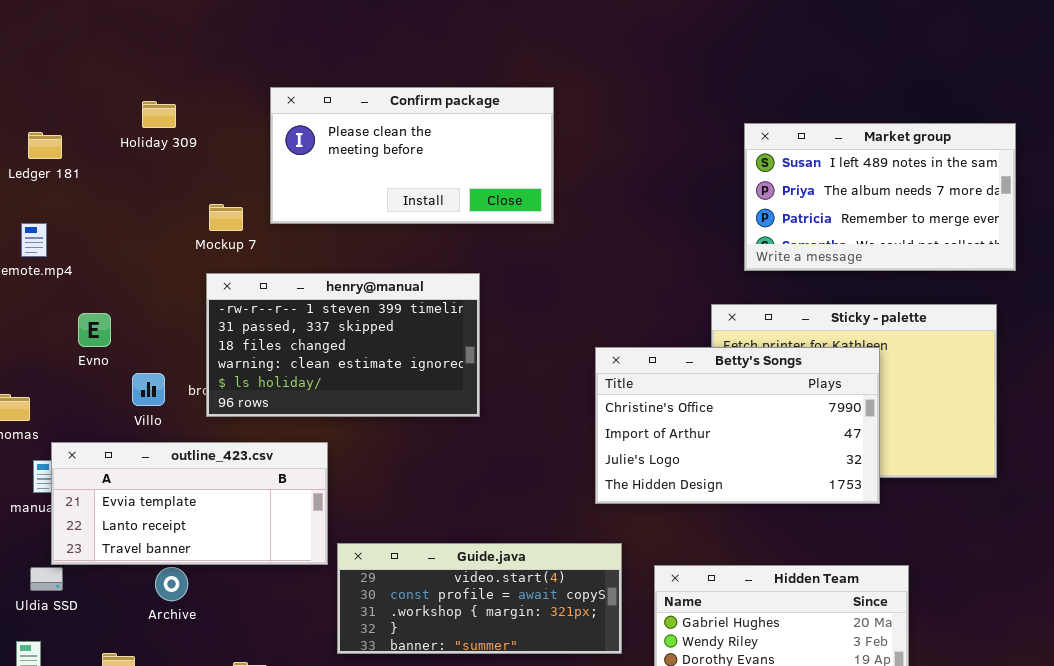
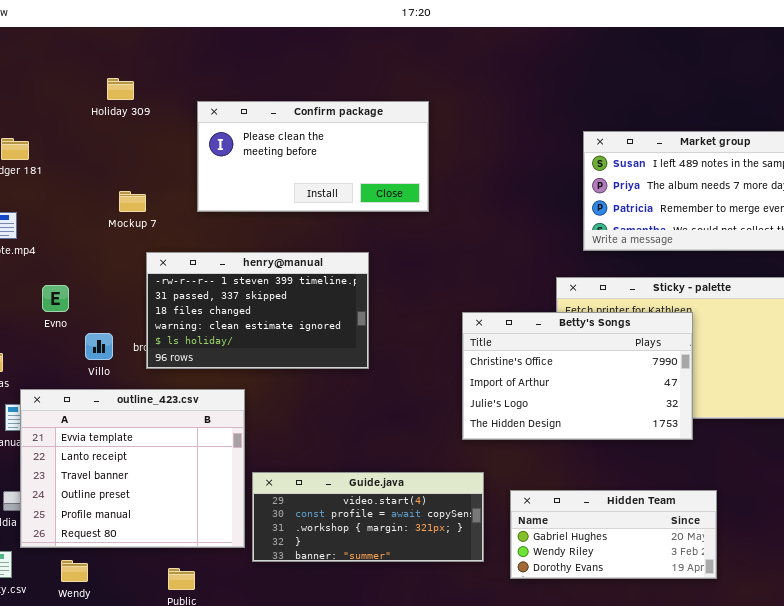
Holiday 309: [142,101,176,128] -> [107,78,134,100], moved
Mockup 7: [209,204,243,231] -> [119,191,146,212], moved
outline_423.csv: [51,442,328,565] -> [20,389,245,548], resized

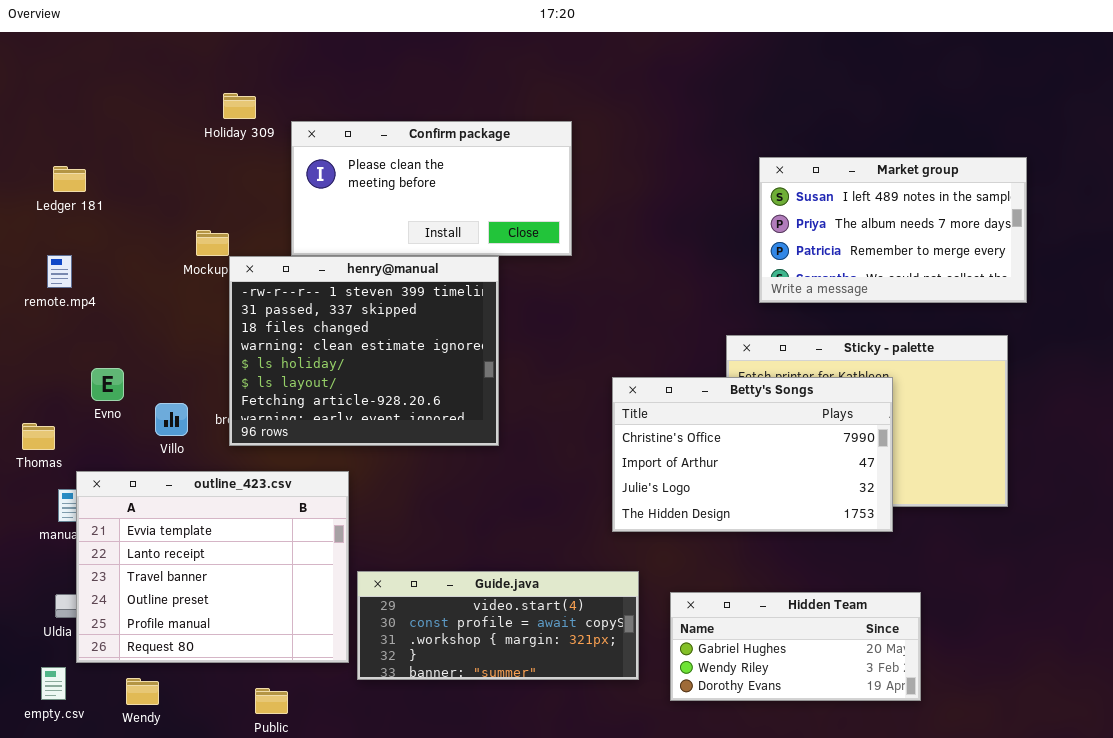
Holiday 309: [107,78,134,100] -> [223,93,256,119], moved
henry@manual: [146,252,369,369] -> [229,256,499,446], resized
Evno: [42,285,69,312] -> [91,368,124,401], moved

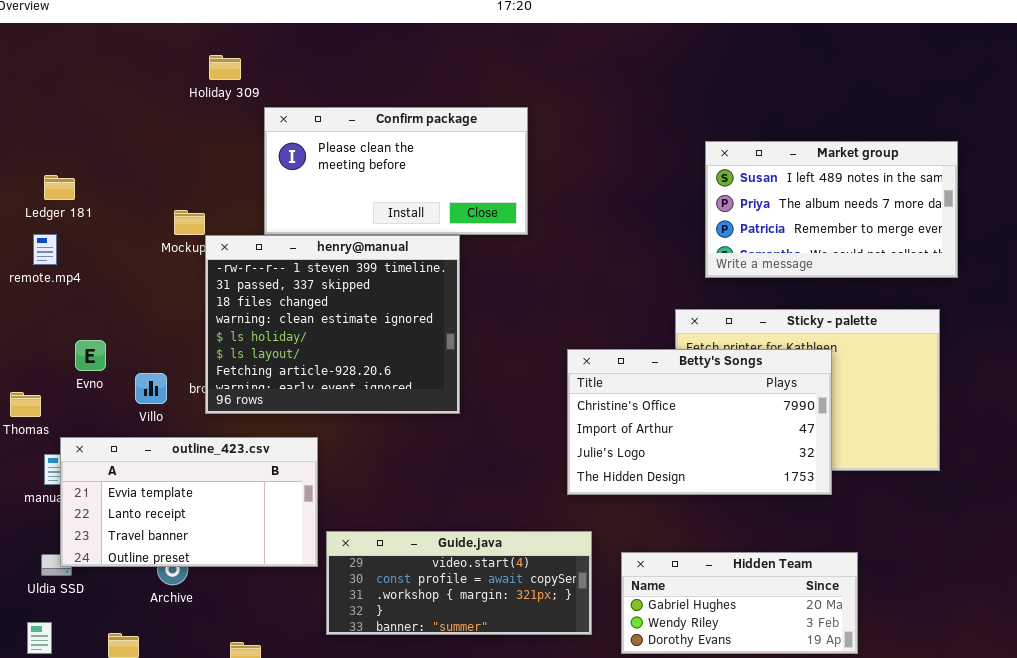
Holiday 309: [223,93,256,119] -> [209,55,241,80], moved
Ledger 181: [53,166,86,192] -> [44,175,75,200], moved
outline_423.csv: [76,471,349,663] -> [60,437,318,567], resized

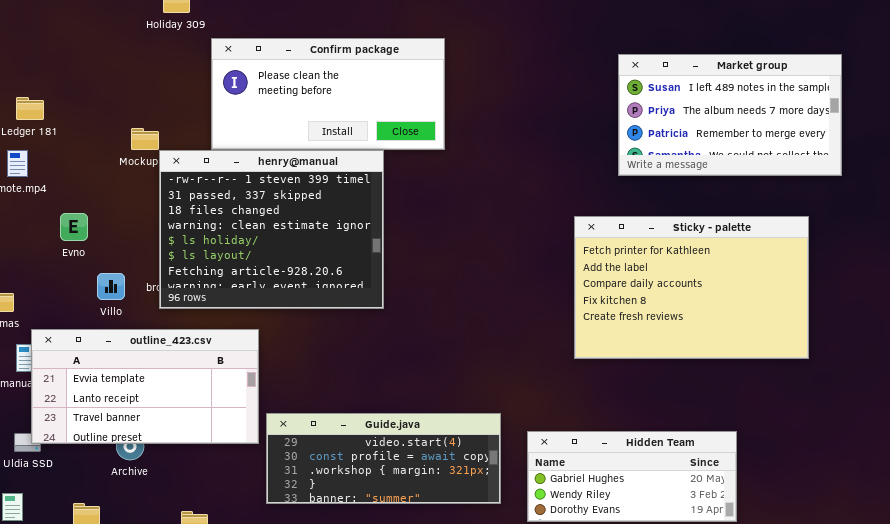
Market group: [705,141,958,278] -> [618,54,842,176], moved
Evno: [75,340,106,371] -> [60,213,88,241], moved
Betty's Songs: [567,349,832,495] -> none, closed

